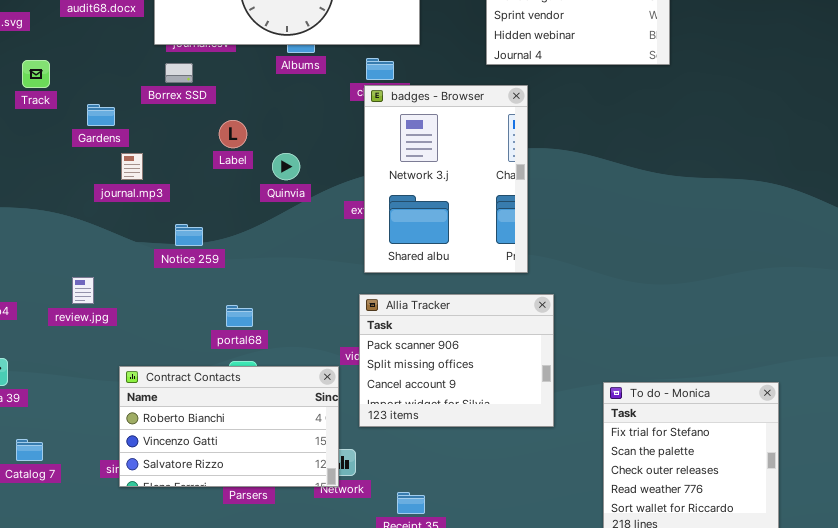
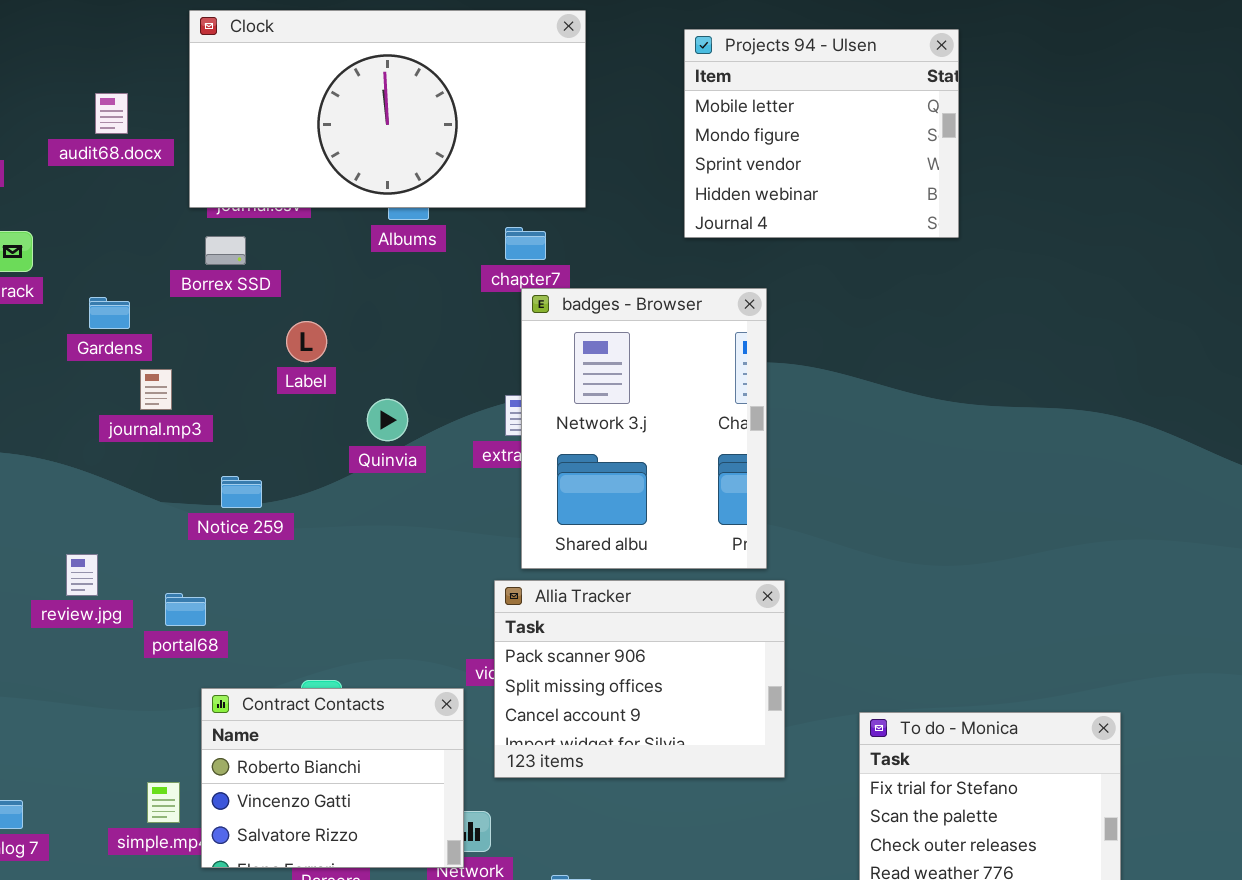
badges - Browser: [364,85,528,273] -> [521,288,767,569], moved
Quinvia: [272,153,300,180] -> [367,399,408,441], moved
portal68: [226,305,253,327] -> [165,593,206,626], moved
Contract Contacts: [119,366,339,487] -> [201,688,464,868], resized

